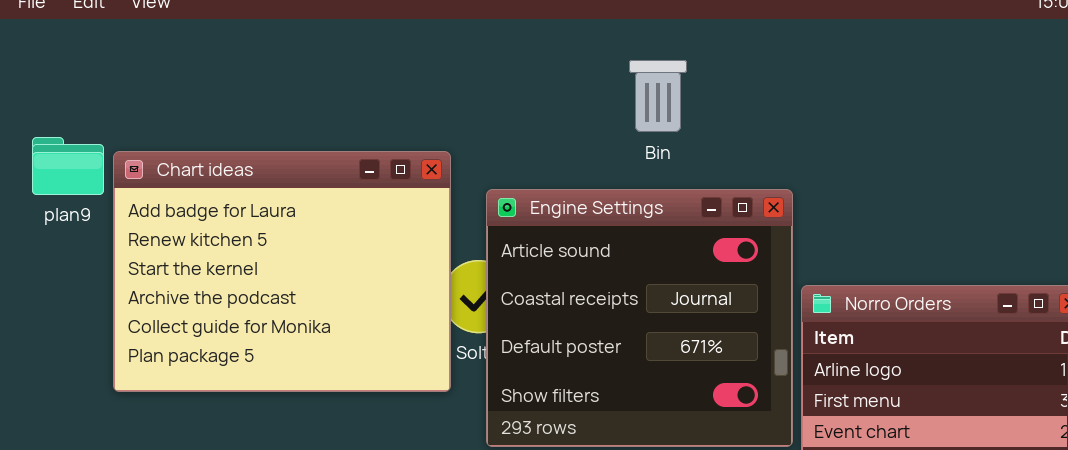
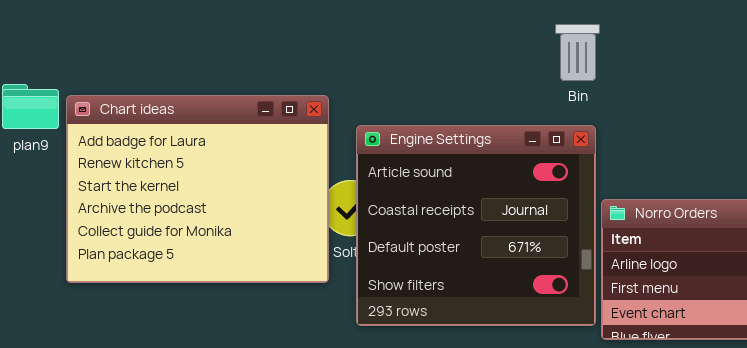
Bin: [629,60,687,132] -> [555,24,600,81], moved

